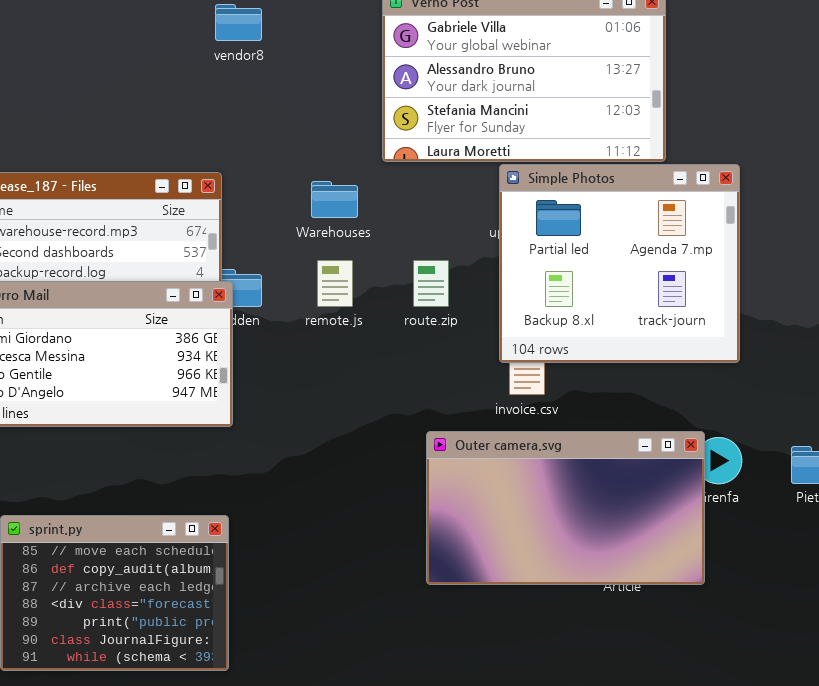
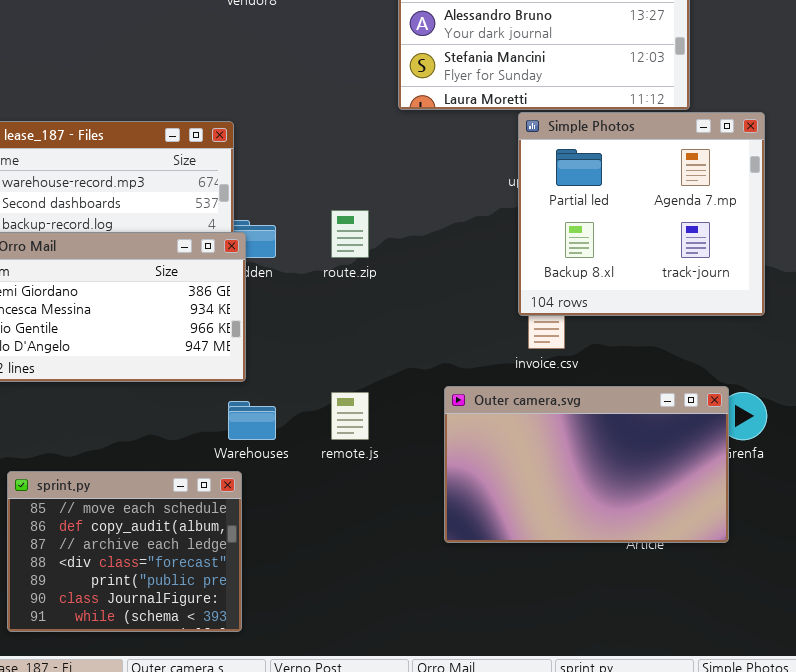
Warehouses: [311,181,358,218] -> [228,401,276,440], moved
remote.js: [317,260,353,307] -> [331,392,369,440], moved
route.zip: [413,260,449,307] -> [331,210,369,258], moved

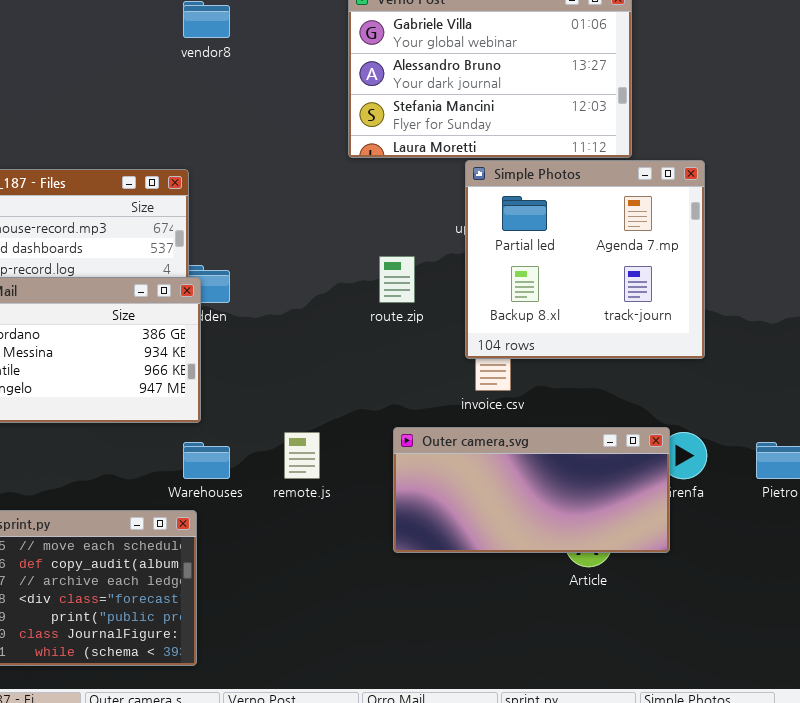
route.zip: [331,210,369,258] -> [379,256,415,303], moved
Outer camera.svg: [444,386,729,543] -> [393,427,670,553], resized

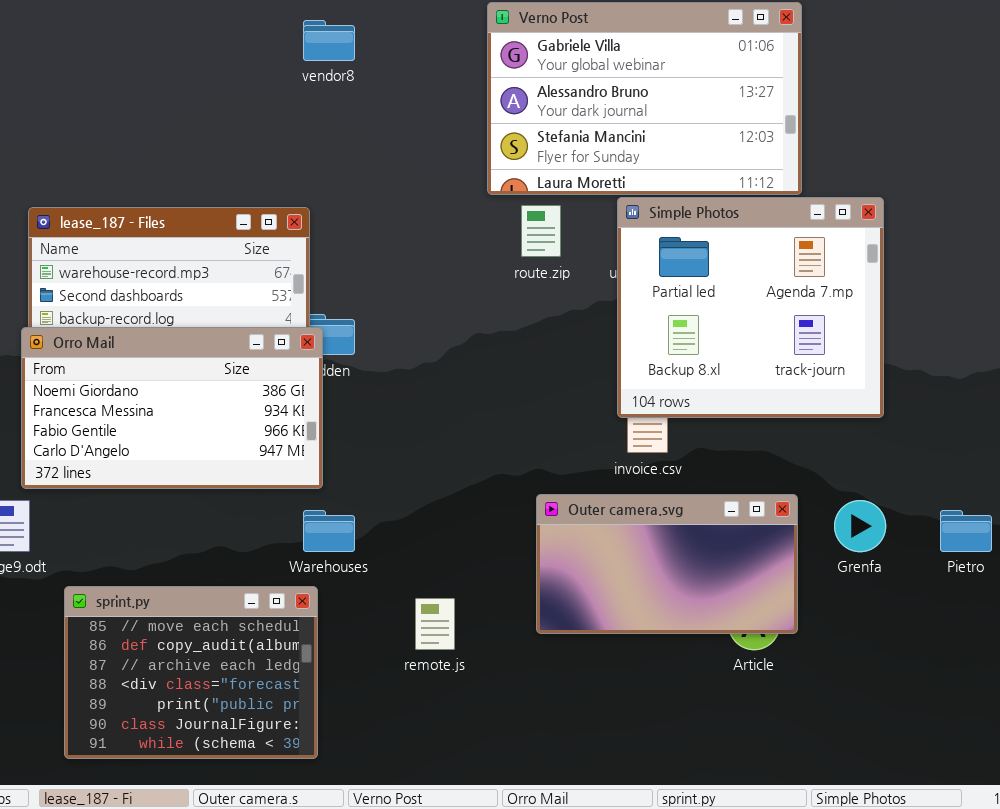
route.zip: [379,256,415,303] -> [521,205,561,257], moved
Outer camera.svg: [393,427,670,553] -> [536,494,798,634], resized
remote.js: [284,432,320,479] -> [415,598,455,650], moved

